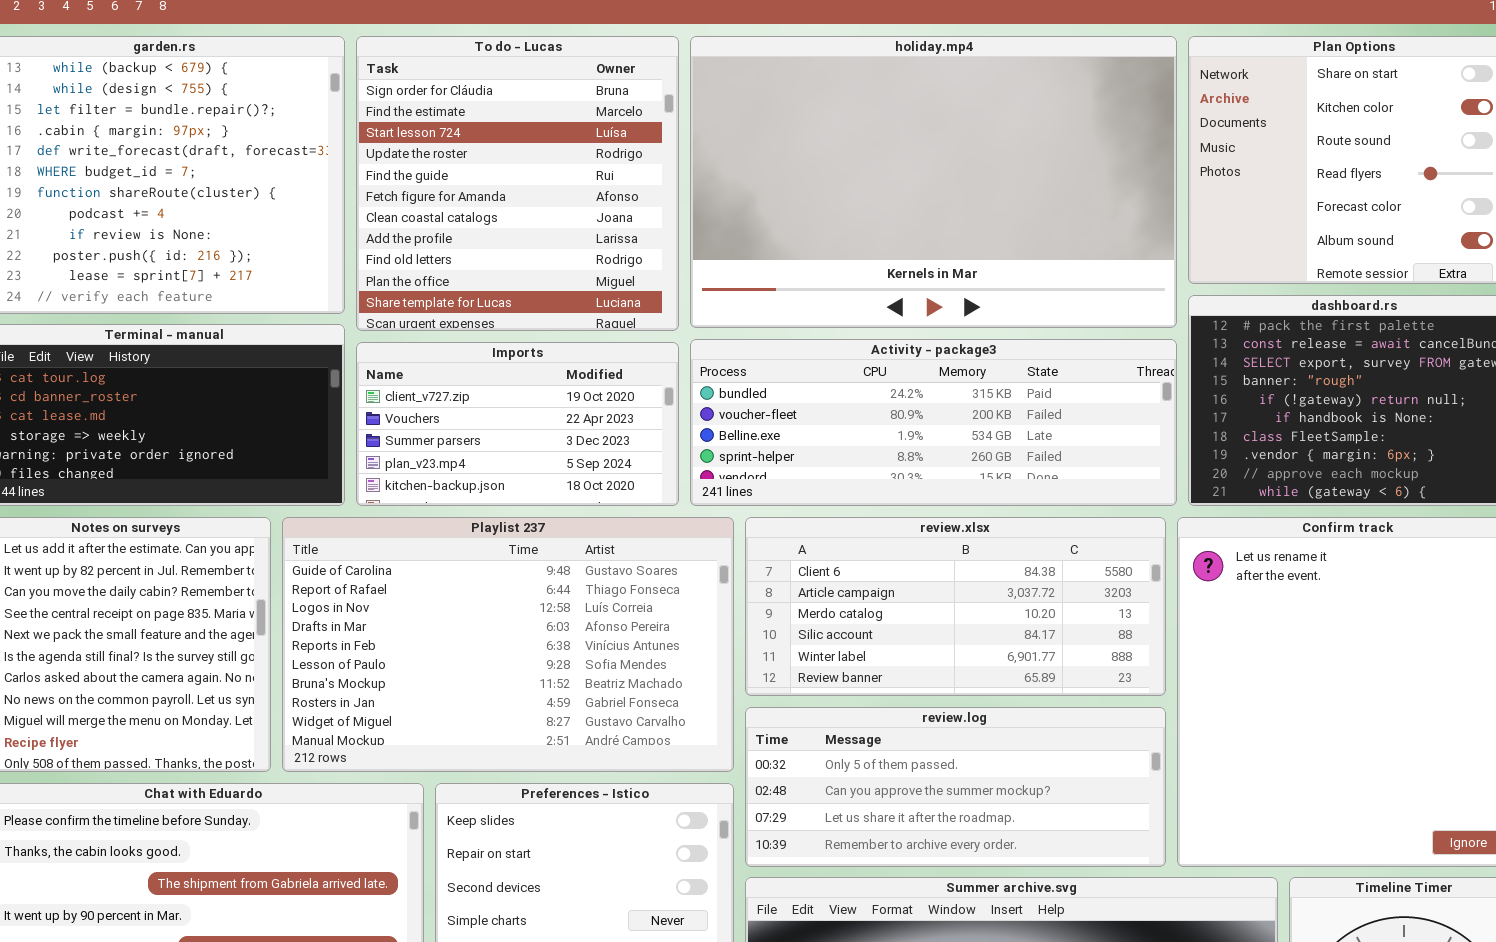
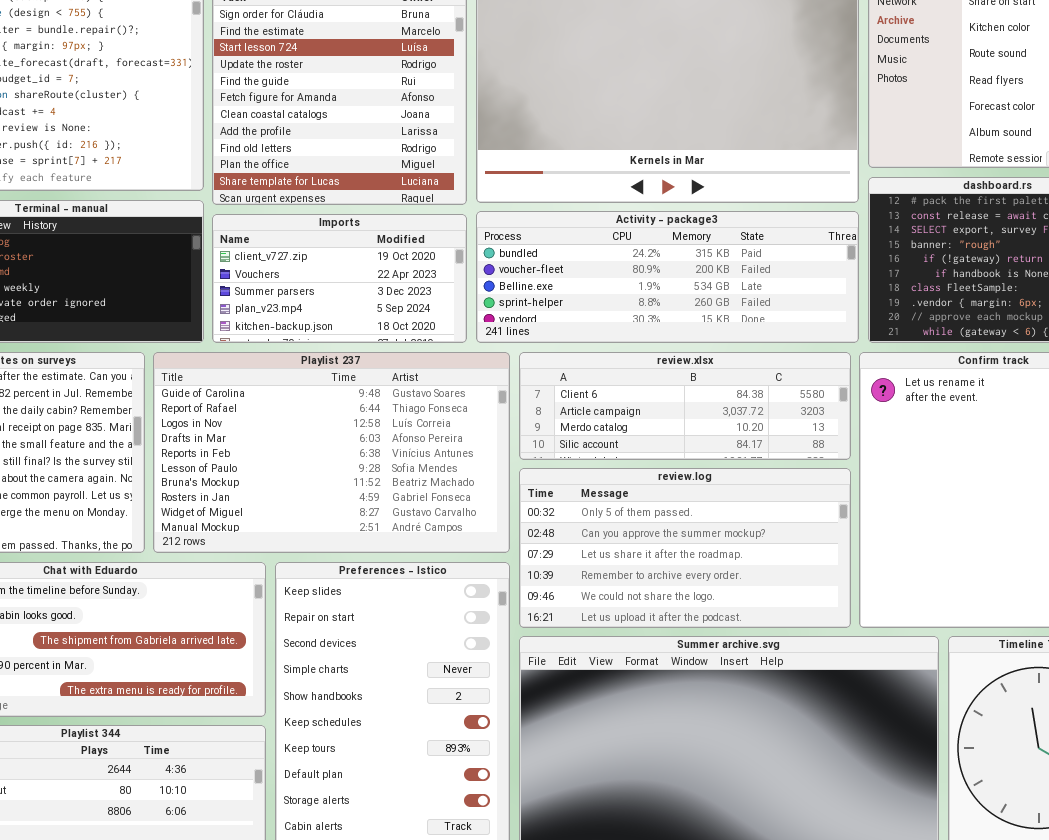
review.xlsx: [745,517,1166,696] -> [519,352,851,460], resized
review.log: [745,707,1166,867] -> [519,468,851,628], resized

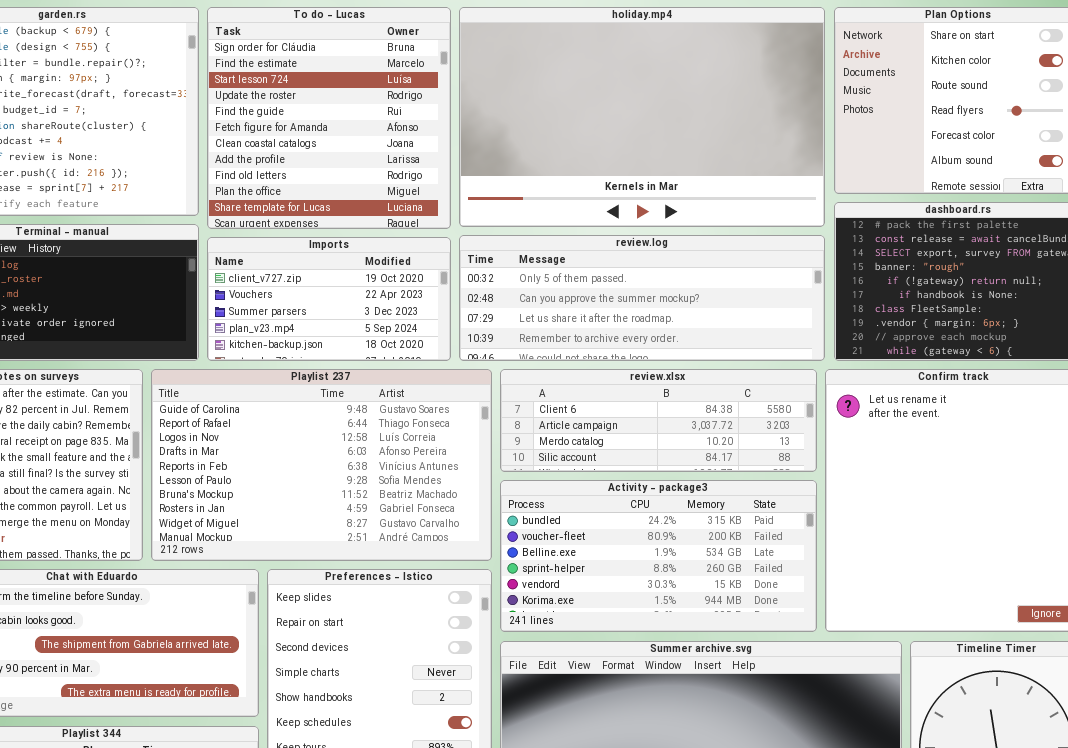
Activity - package3: [476,211,859,343] -> [500,480,817,632], moved, resized
review.log: [519,468,851,628] -> [459,235,825,361], moved, resized

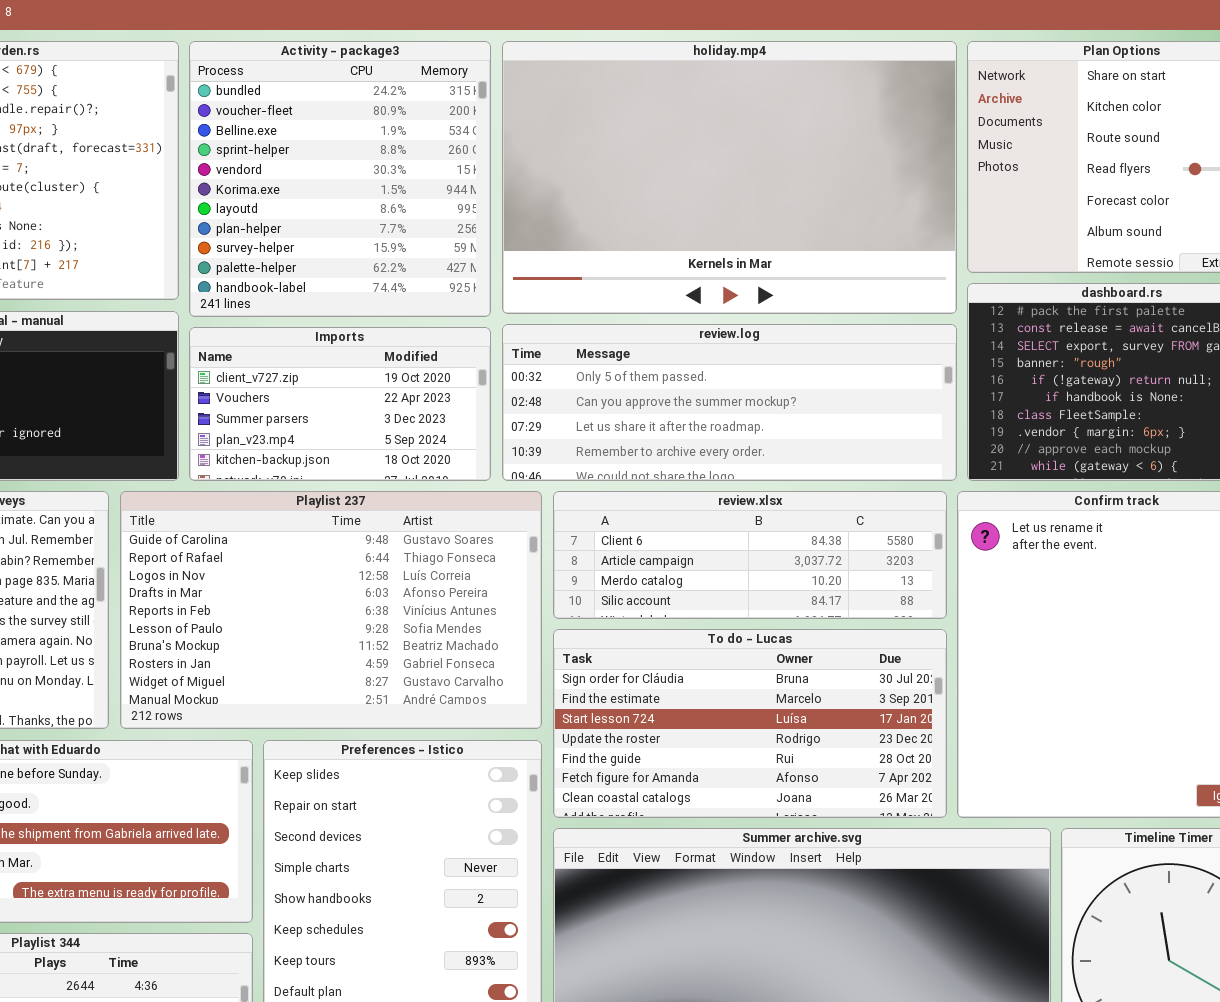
To do - Lucas: [207,7,451,229] -> [553,629,947,818], moved, resized
Activity - package3: [500,480,817,632] -> [189,41,491,317], moved, resized

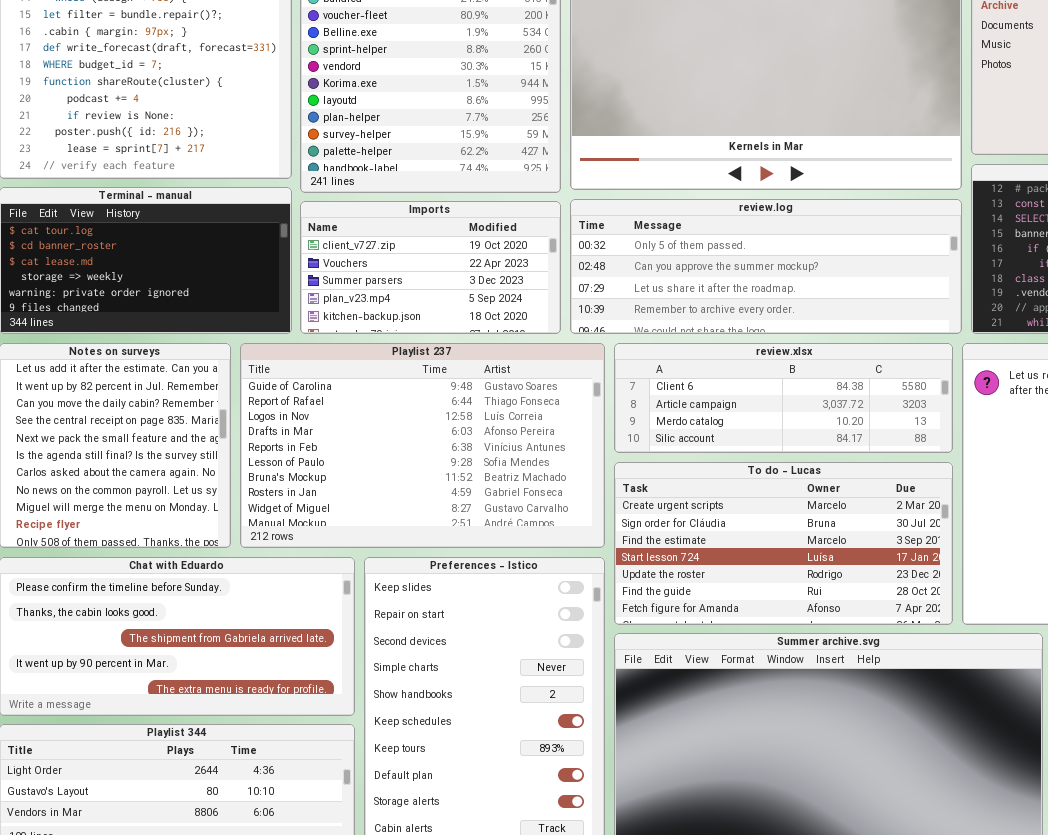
To do - Lucas: [553,629,947,818] -> [614,462,953,625], scrolled up 1 row

